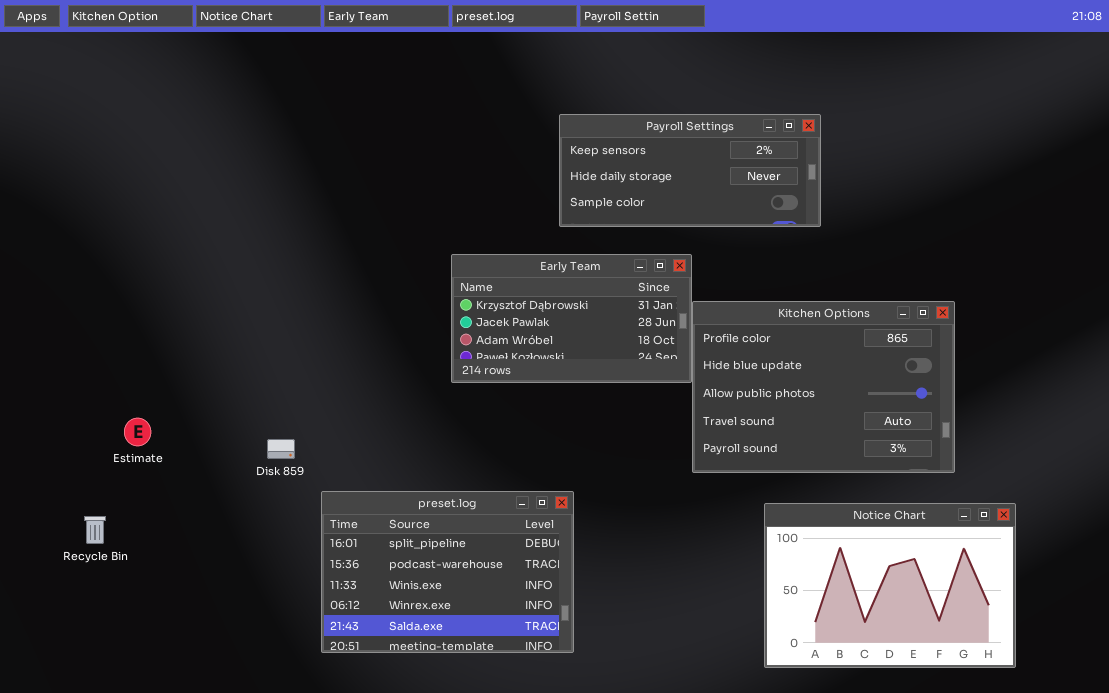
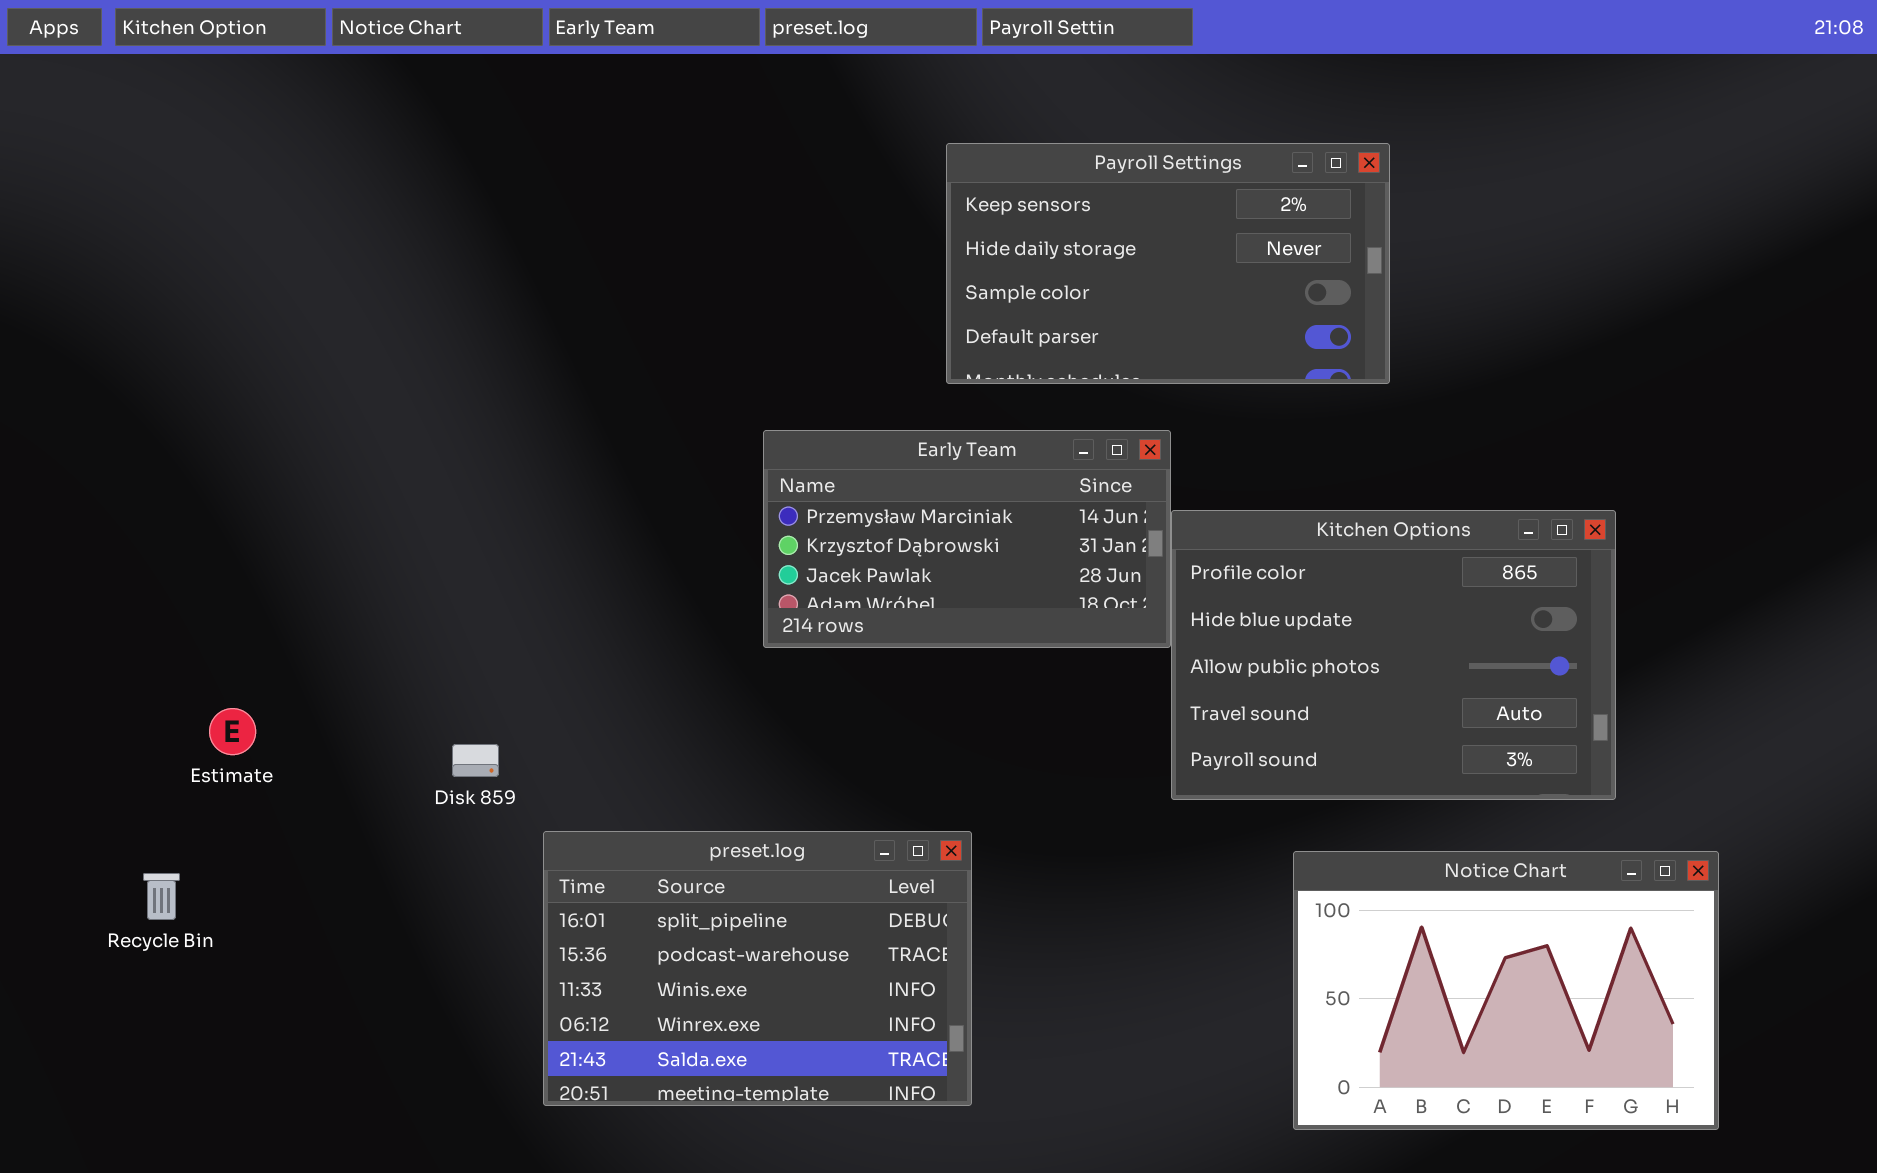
Payroll Settings: [559,114,821,227] -> [946,143,1390,384], resized
Early Team: [451,254,692,383] -> [763,430,1171,648], scrolled up 1 row

